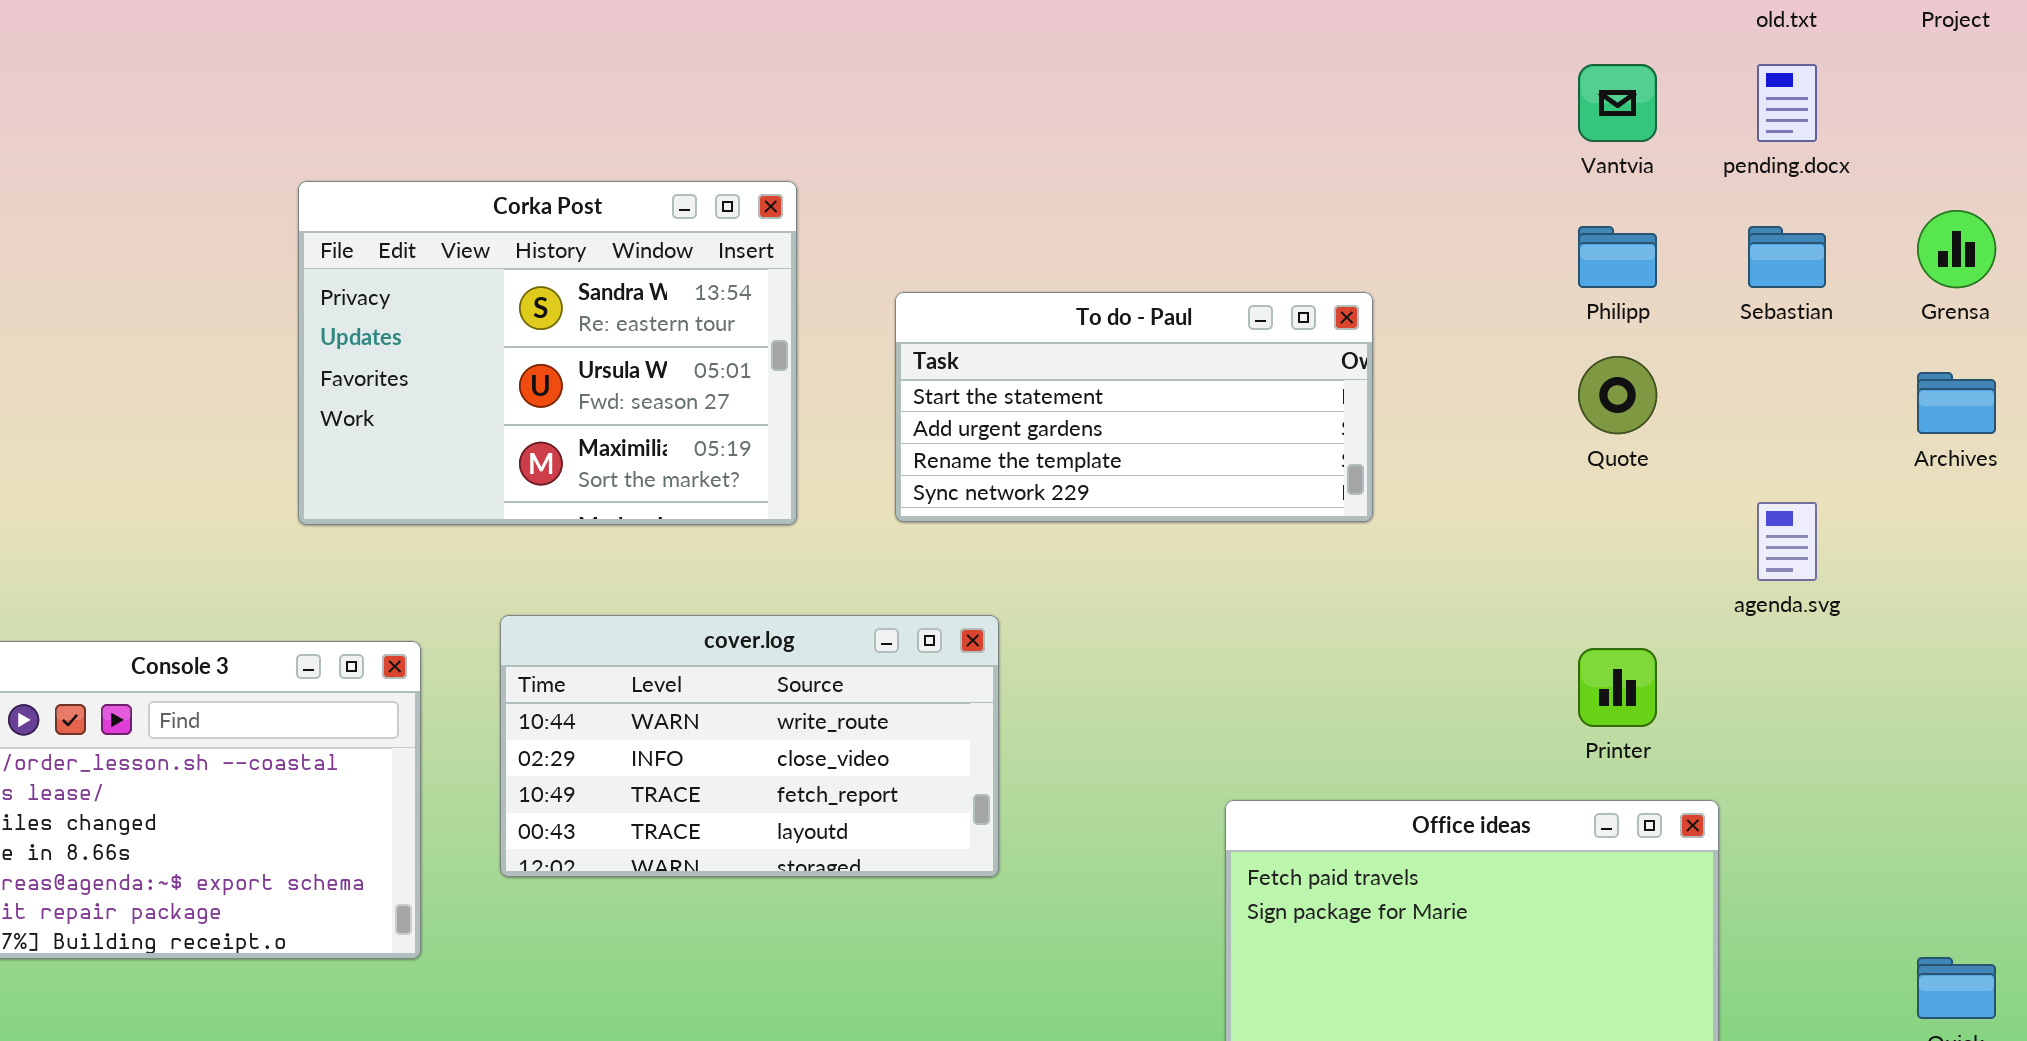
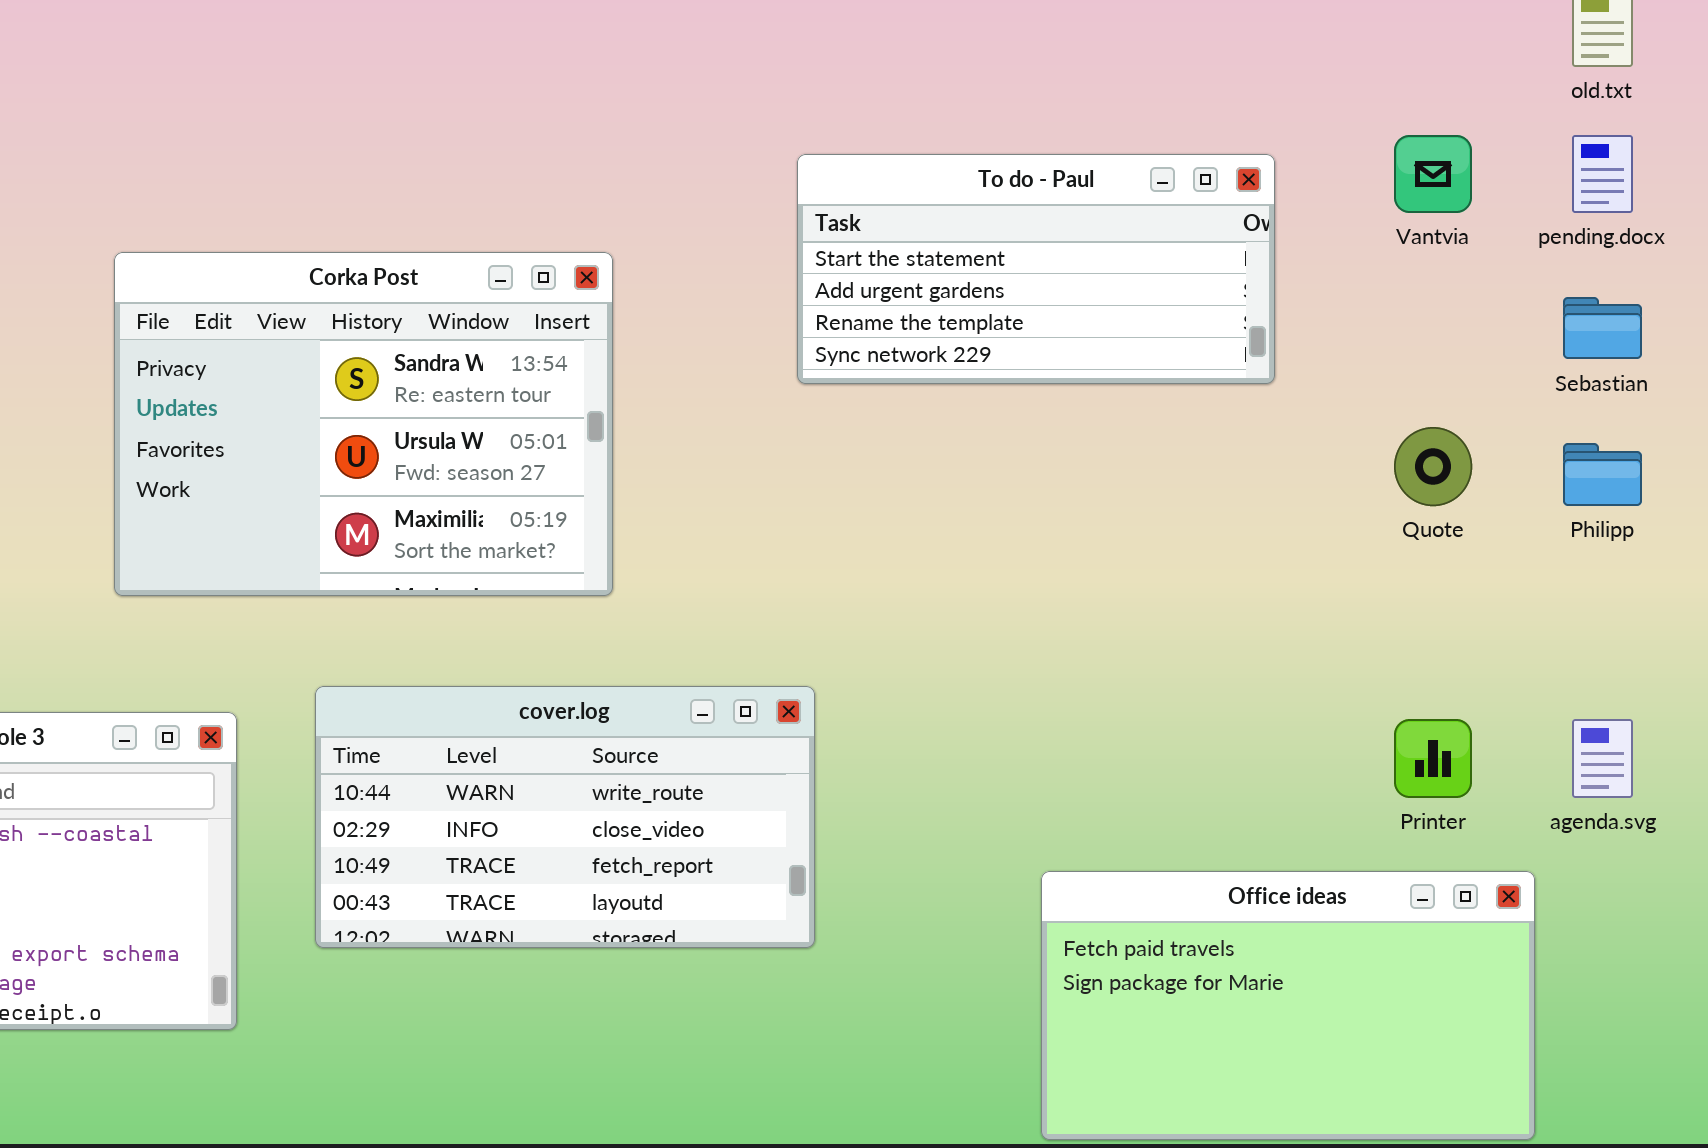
Philipp: [1578,226,1657,288] -> [1563,443,1642,506], moved
To do - Paul: [895,292,1373,522] -> [797,154,1275,384], moved
agenda.svg: [1757,502,1817,581] -> [1572,719,1633,798], moved

